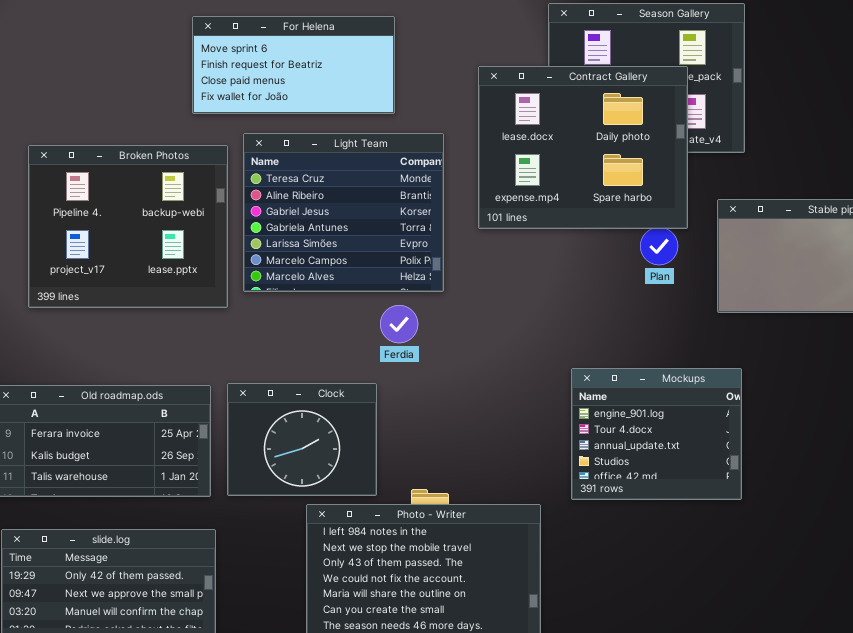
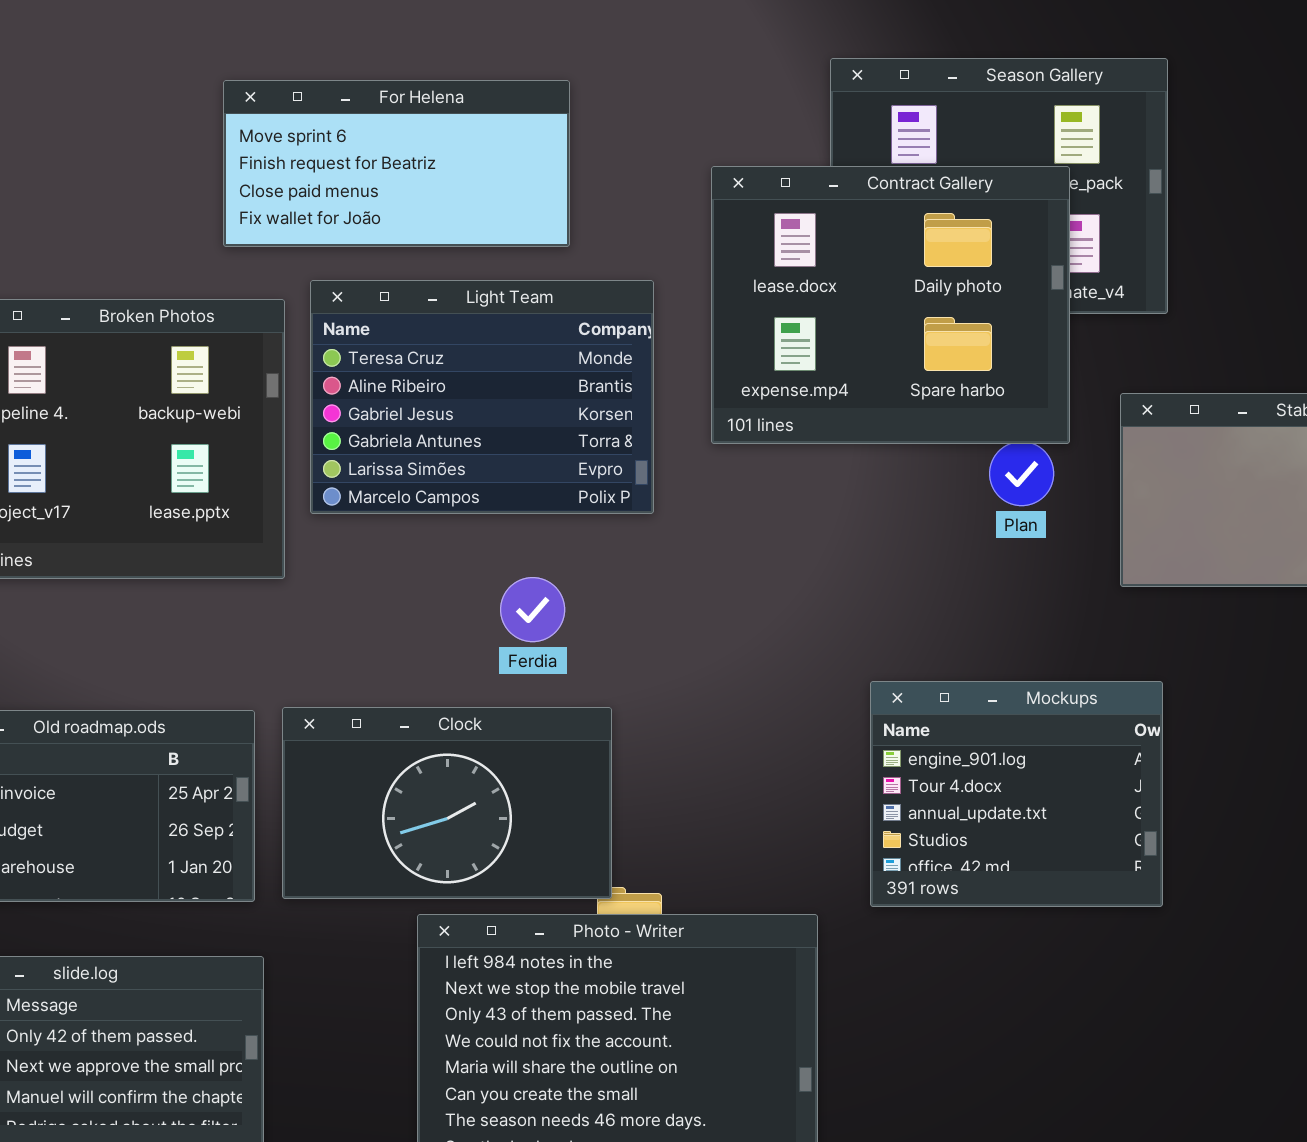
Light Team: [243,133,444,292] -> [310,280,654,514], resized
Ferdia: [380,305,418,343] -> [500,577,565,642], moved
Clock: [227,383,377,496] -> [282,707,612,899], resized

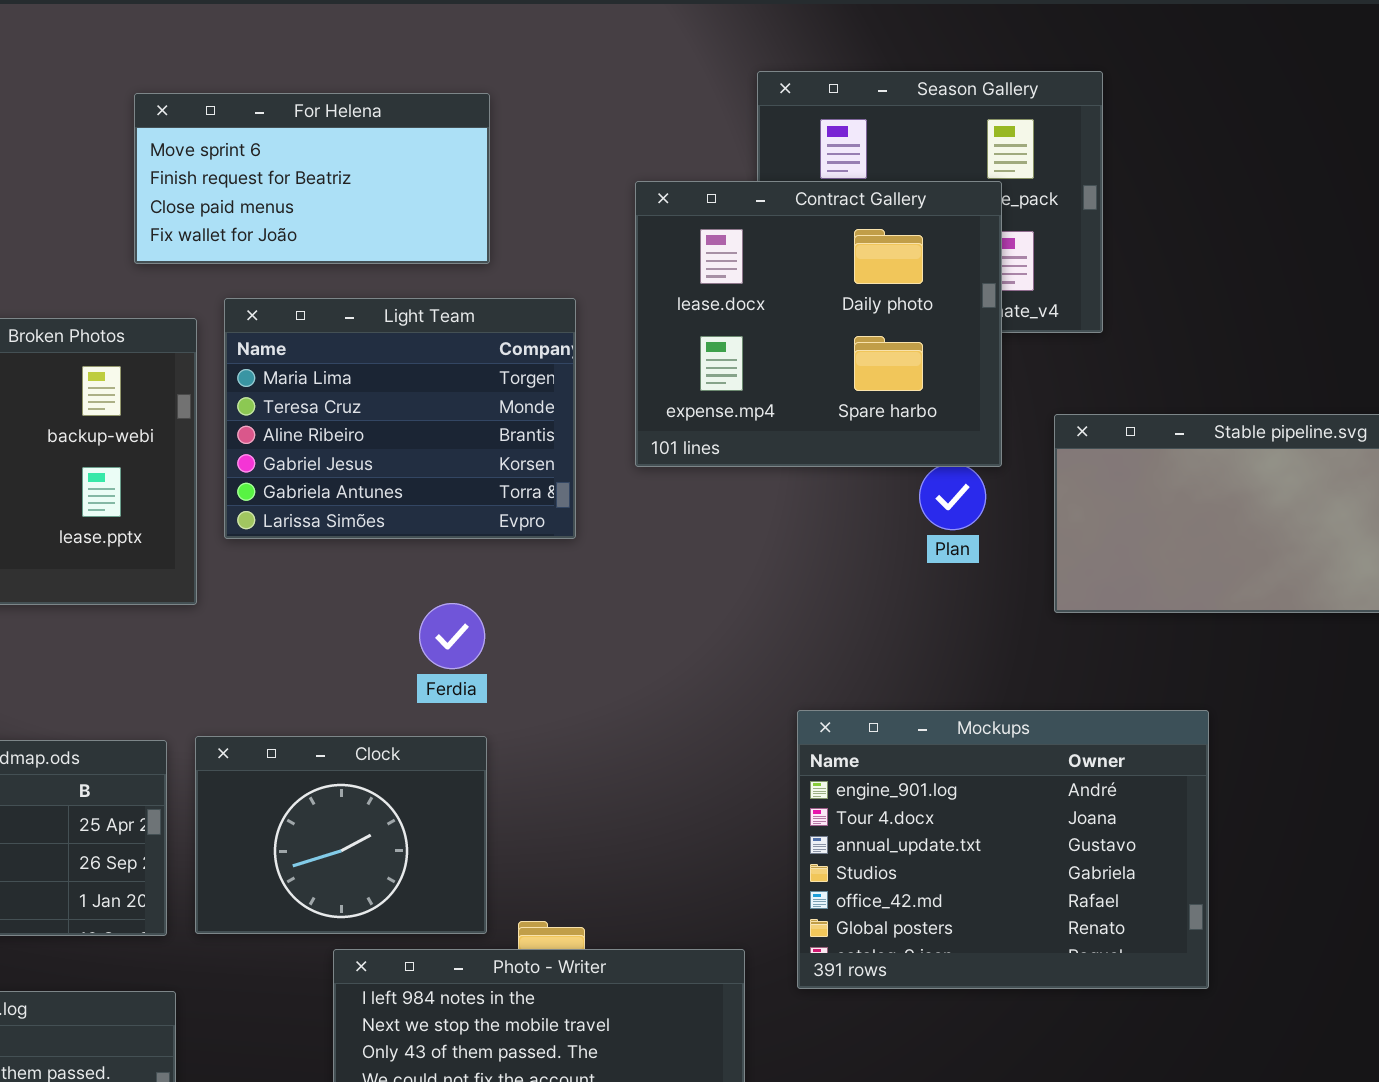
Light Team: [310,280,654,514] -> [224,298,576,539], scrolled up 1 row
Mockups: [870,681,1163,907] -> [797,710,1209,989], resized
Clock: [282,707,612,899] -> [195,736,487,934], resized

